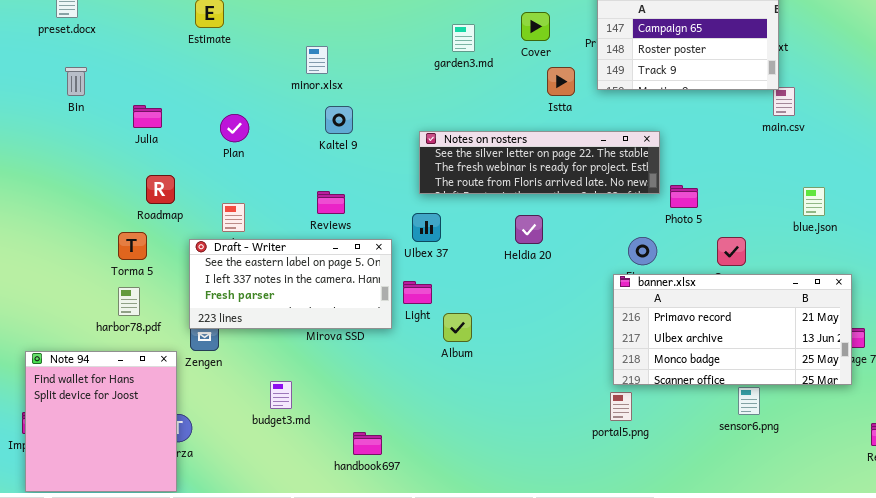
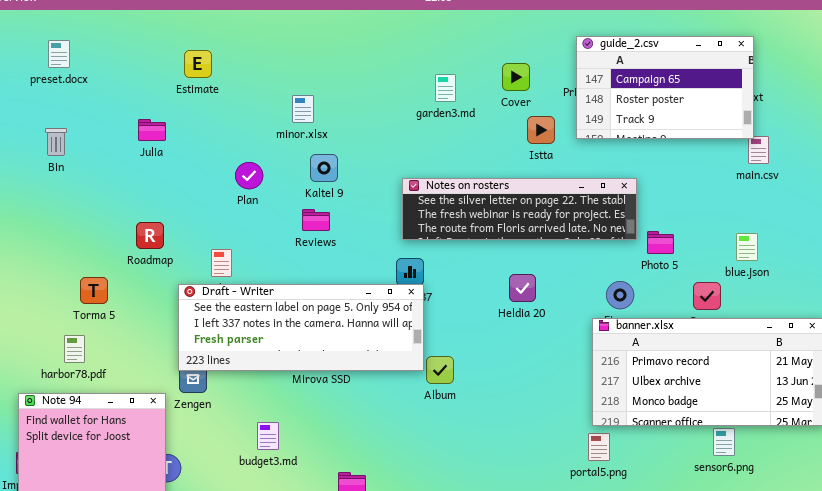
Bin: [65,67,87,96] -> [45,128,67,156], moved
Julia: [133,105,162,128] -> [138,119,166,141], moved
Plan: [220,114,249,142] -> [235,162,263,189], moved
blue.json: [803,187,825,216] -> [736,233,758,261], moved
Reviews: [317,191,345,214] -> [302,209,330,231], moved
Heldia 20: [515,215,543,244] -> [509,274,536,302], moved
Torma 5: [118,232,147,260] -> [80,277,108,304], moved
Draft - Writer: [189,239,392,329] -> [178,284,424,371], resized
harbor78.pdf: [118,287,140,316] -> [64,335,85,363], moved

